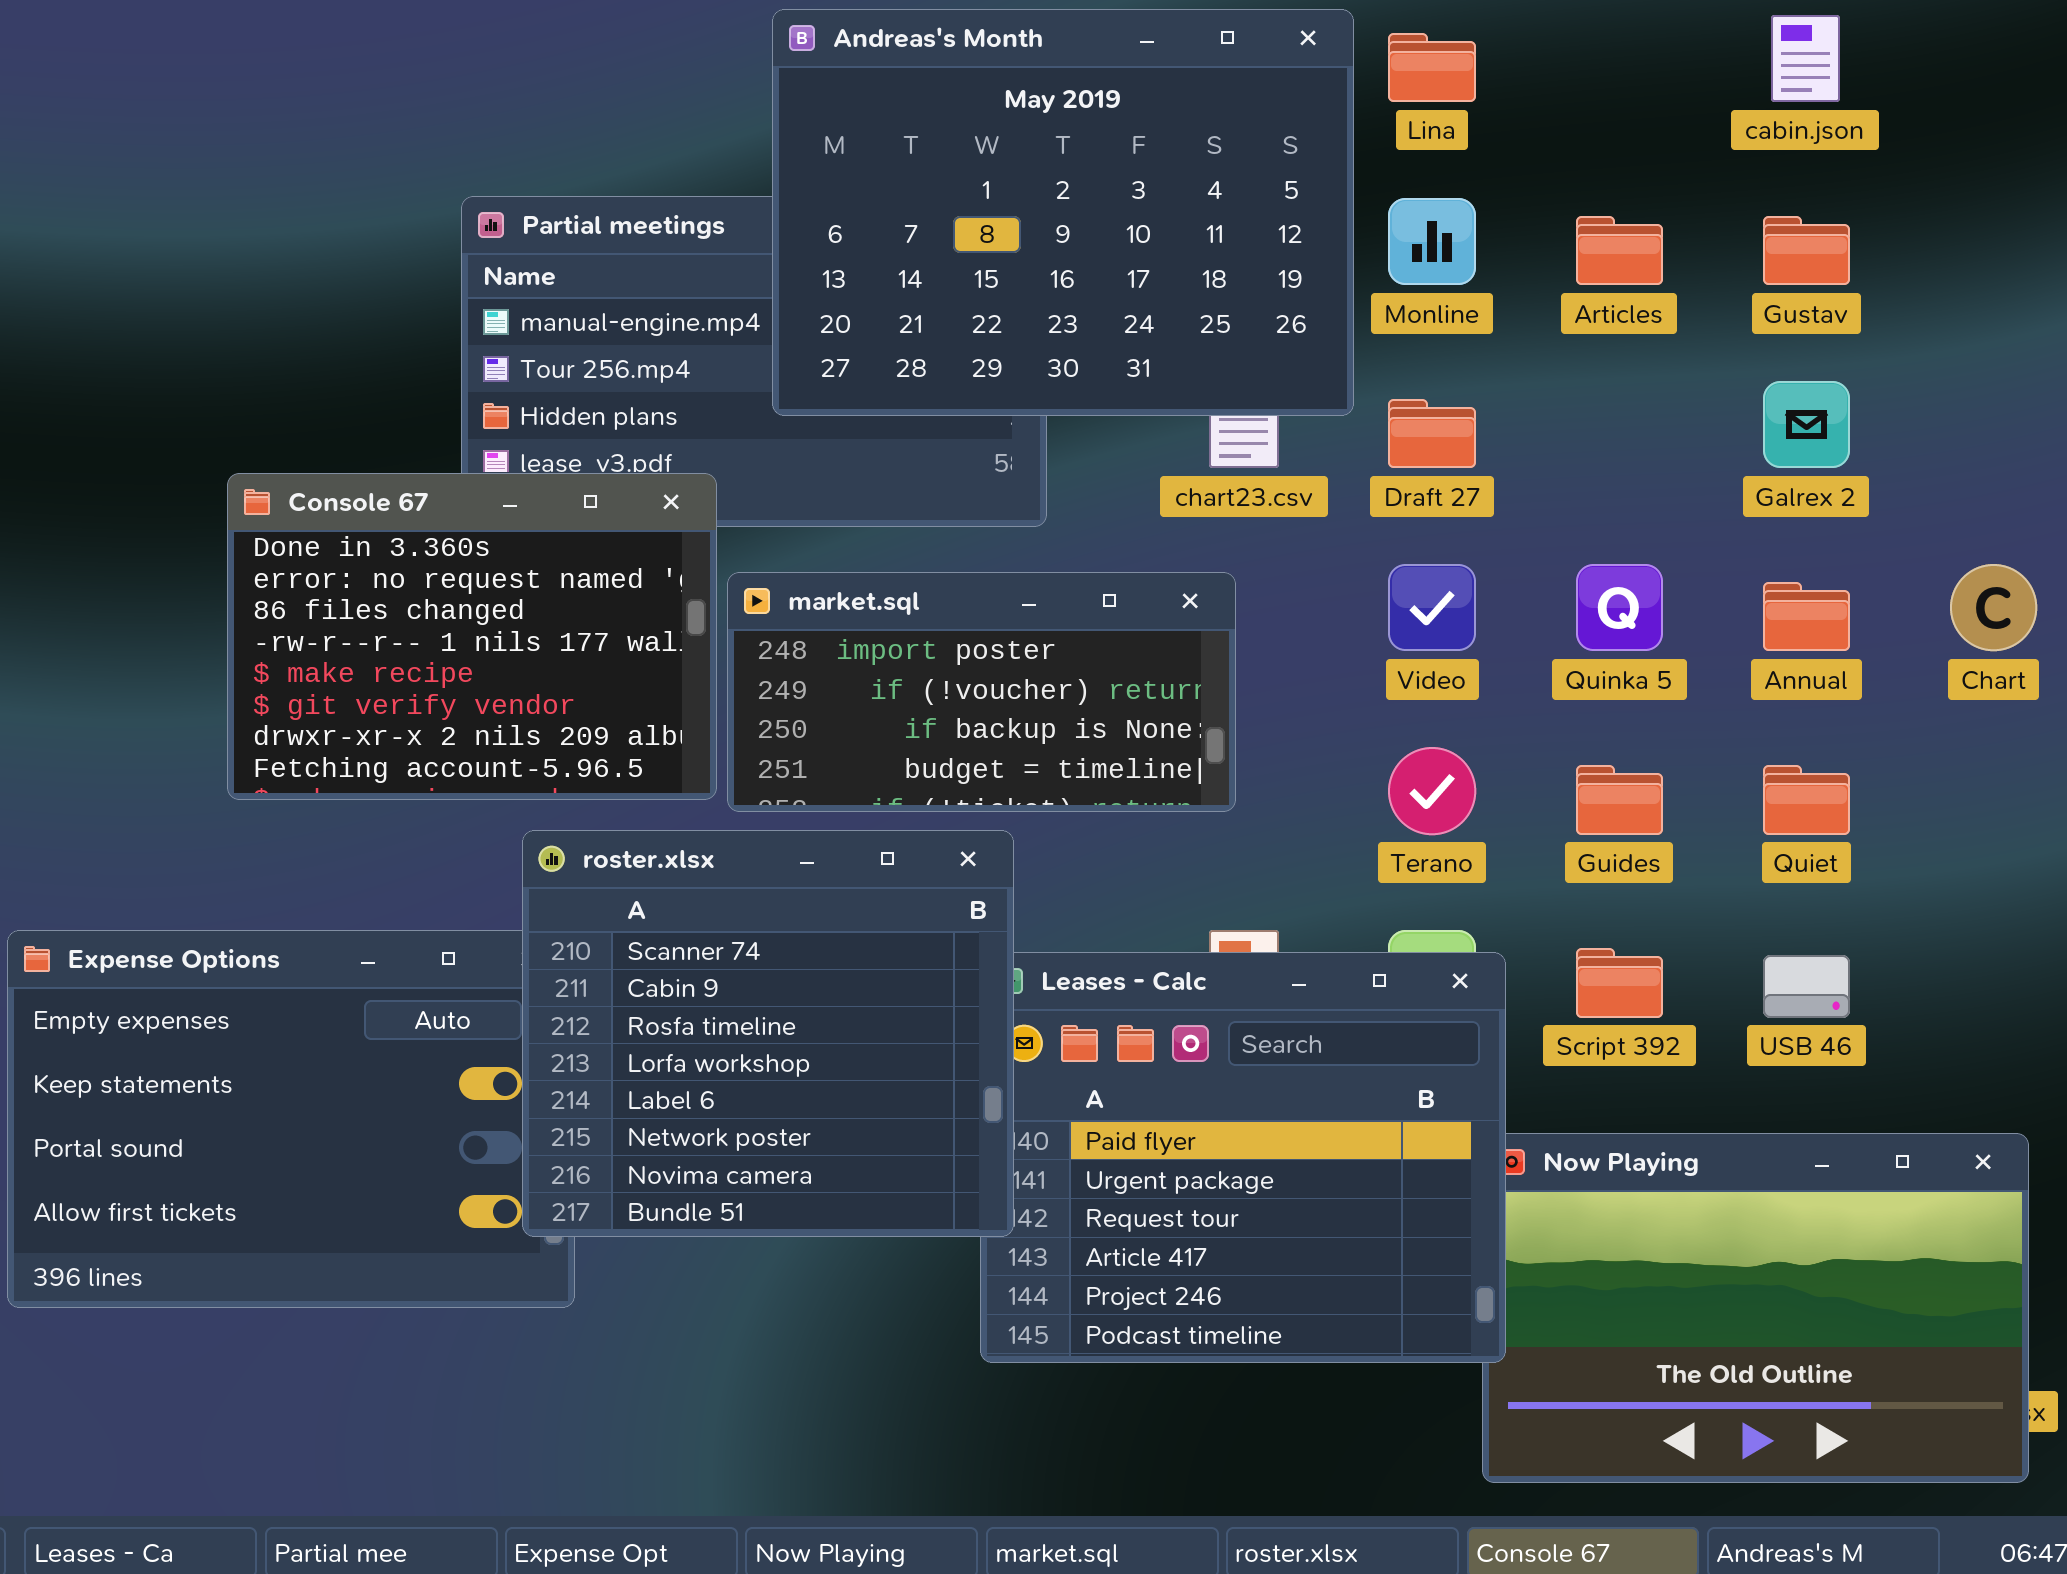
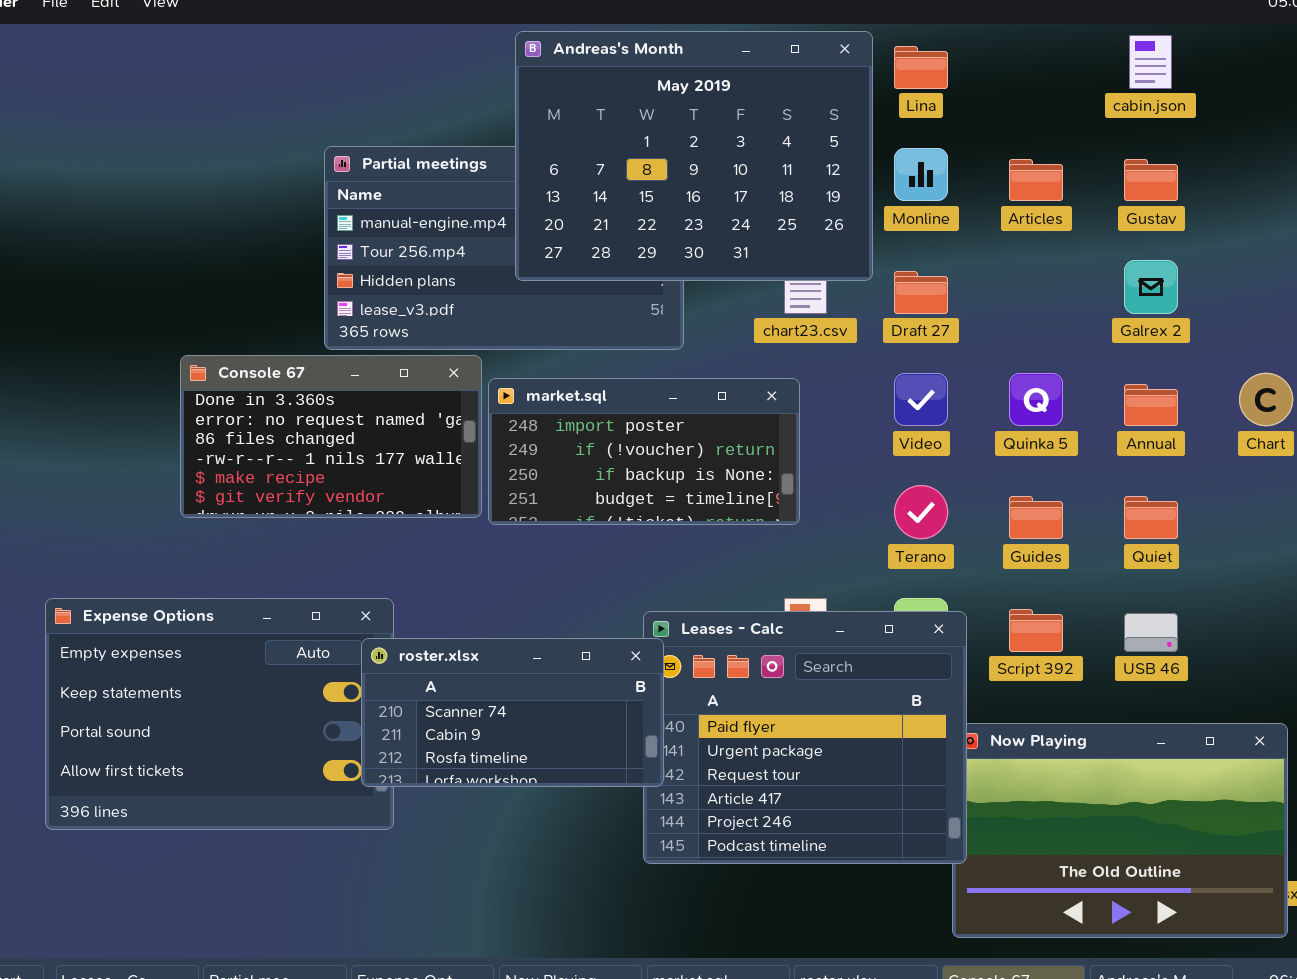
Console 67: [227,473,717,800] -> [180,355,482,518], resized
roster.xlsx: [522,830,1014,1237] -> [361,638,664,787], resized

